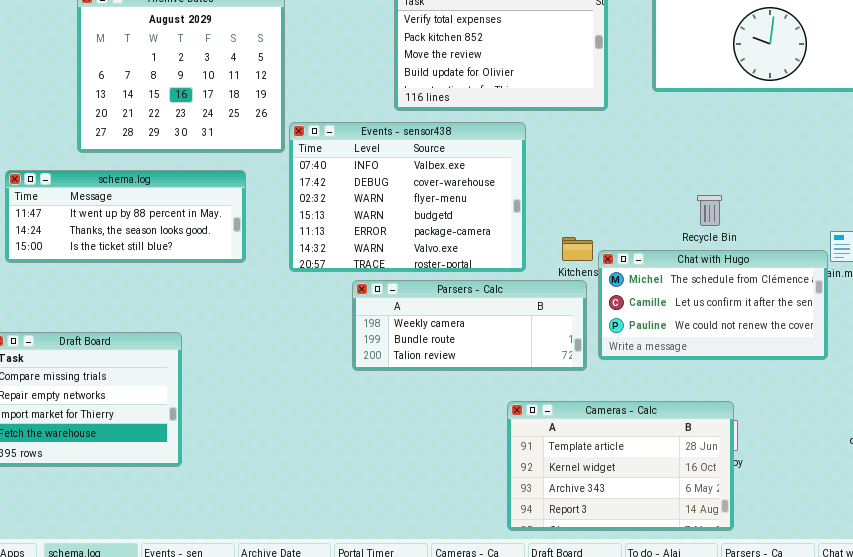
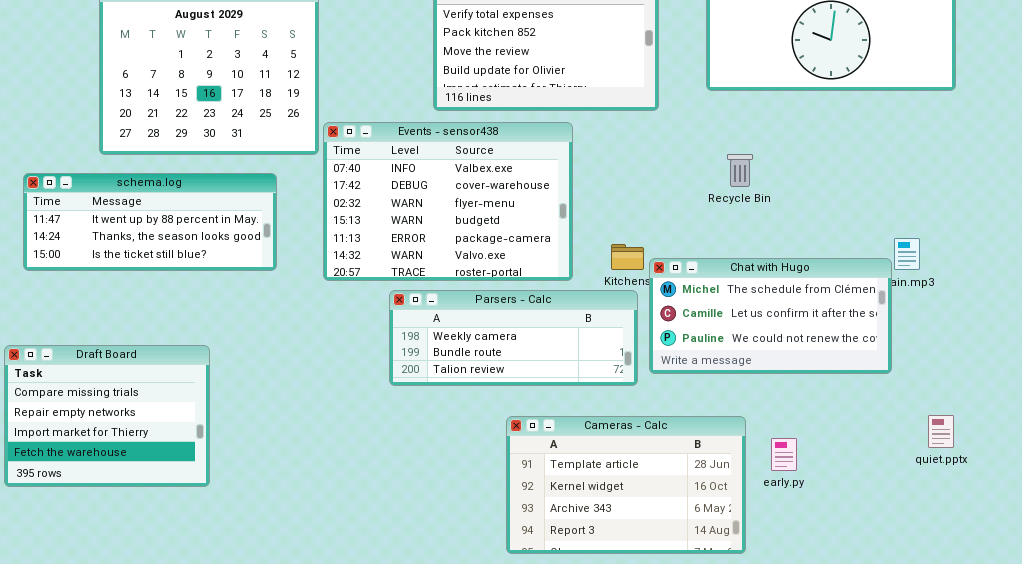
Recycle Bin: [697,195,722,226] -> [727,154,753,187], moved
Cameras - Calc: [507,401,734,531] -> [506,416,746,554], moved

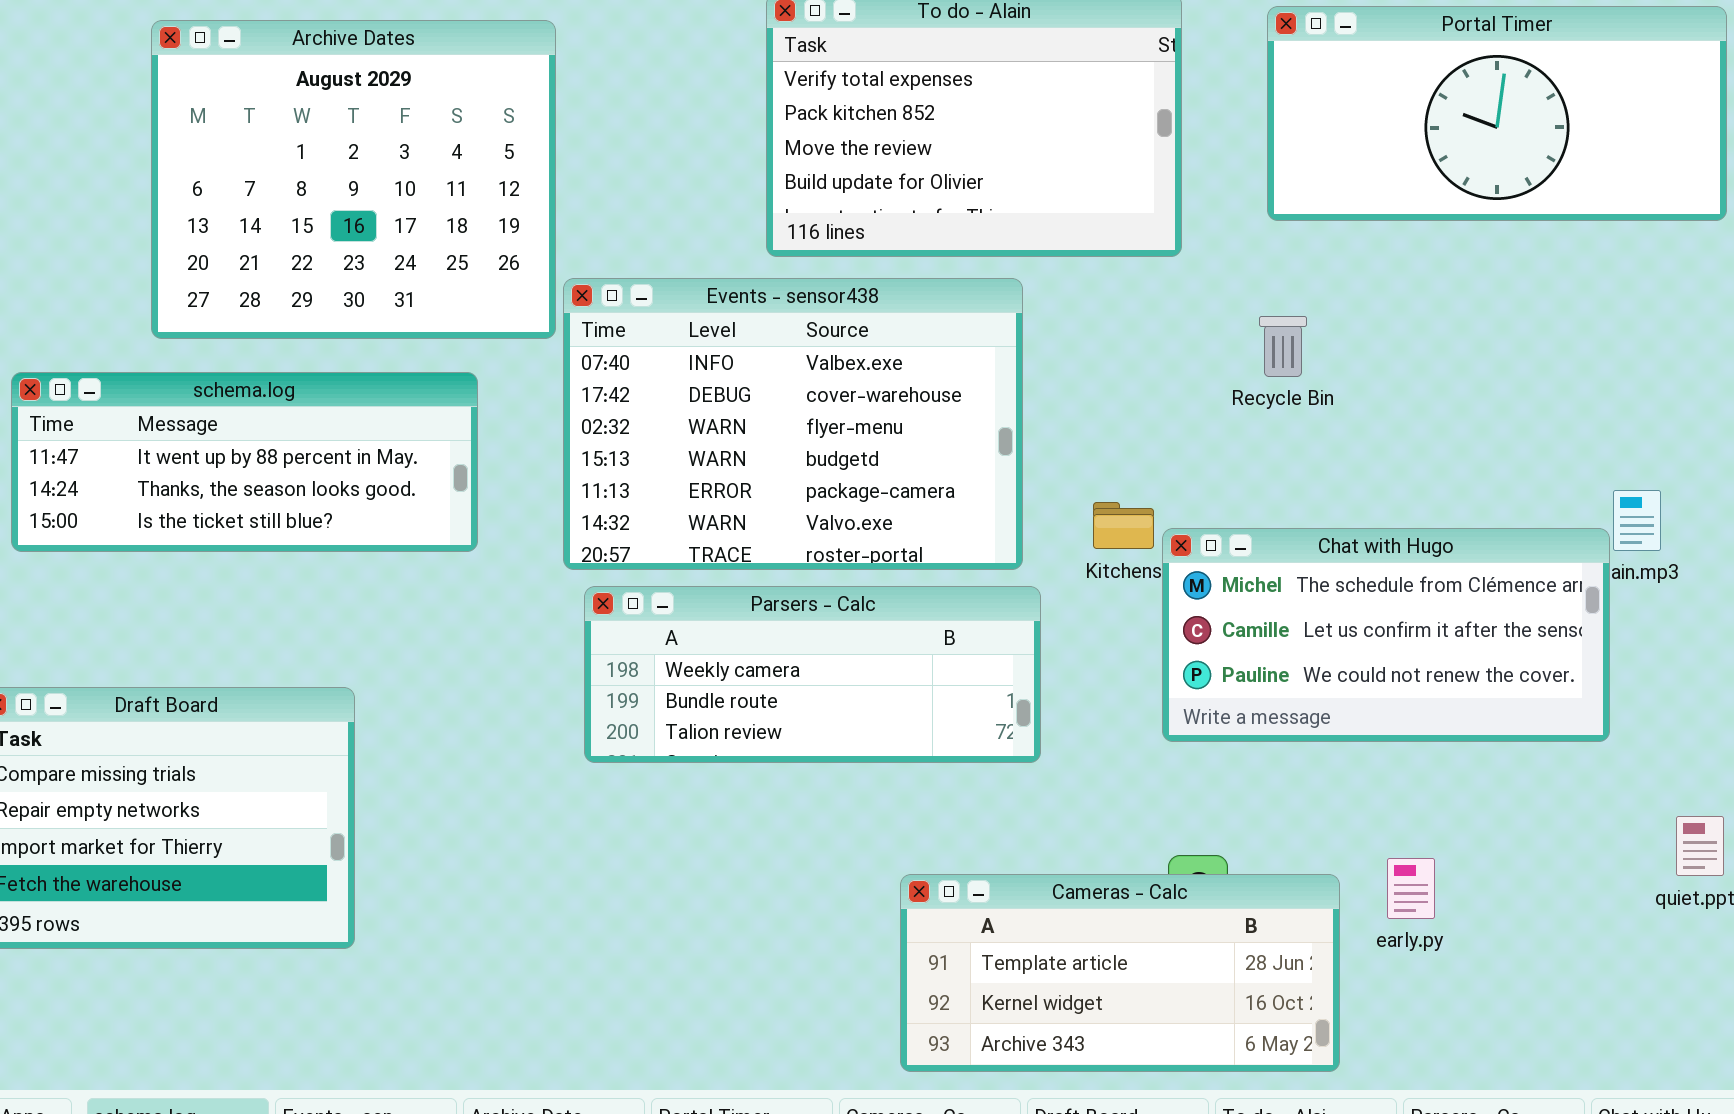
Recycle Bin: [727,154,753,187] -> [1259,316,1307,377], moved
Parsers - Calc: [389,290,638,386] -> [584,586,1041,763], moved
Cameras - Calc: [506,416,746,554] -> [900,874,1340,1072], resized

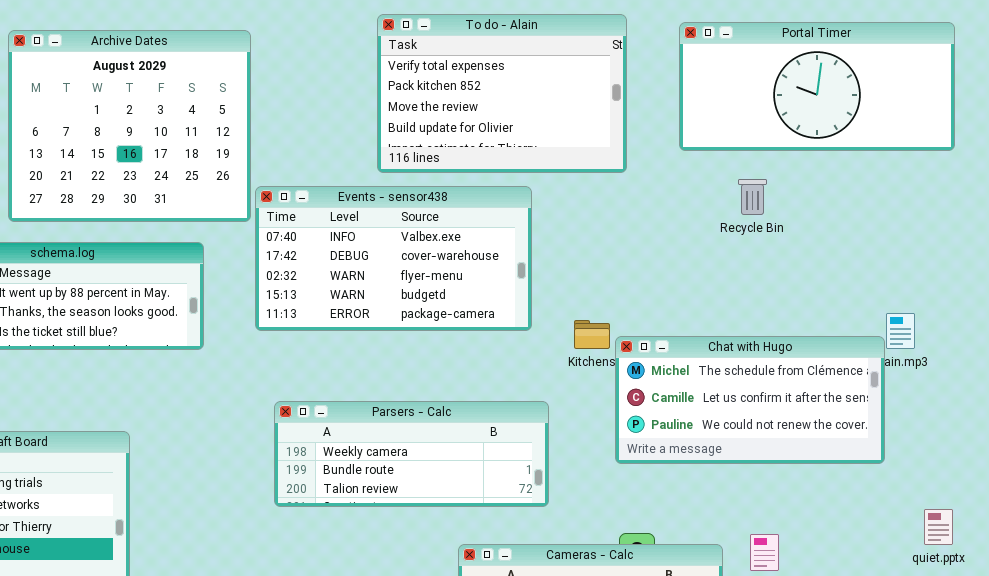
Events - sensor438: [563,278,1023,570] -> [255,186,532,331], resized
Recycle Bin: [1259,316,1307,377] -> [738,179,767,215], moved
Parsers - Calc: [584,586,1041,763] -> [274,401,549,507], moved

